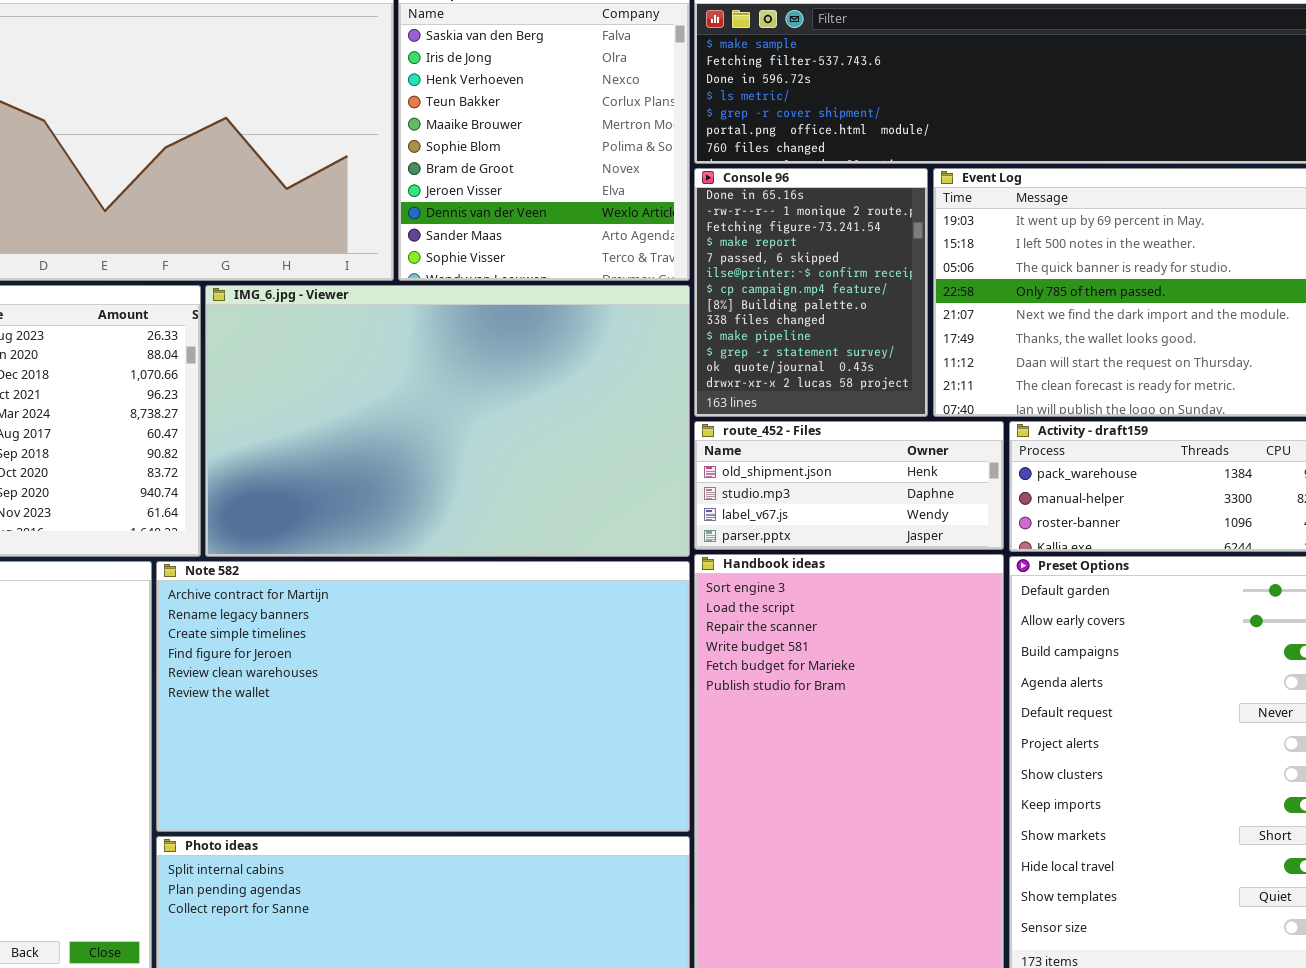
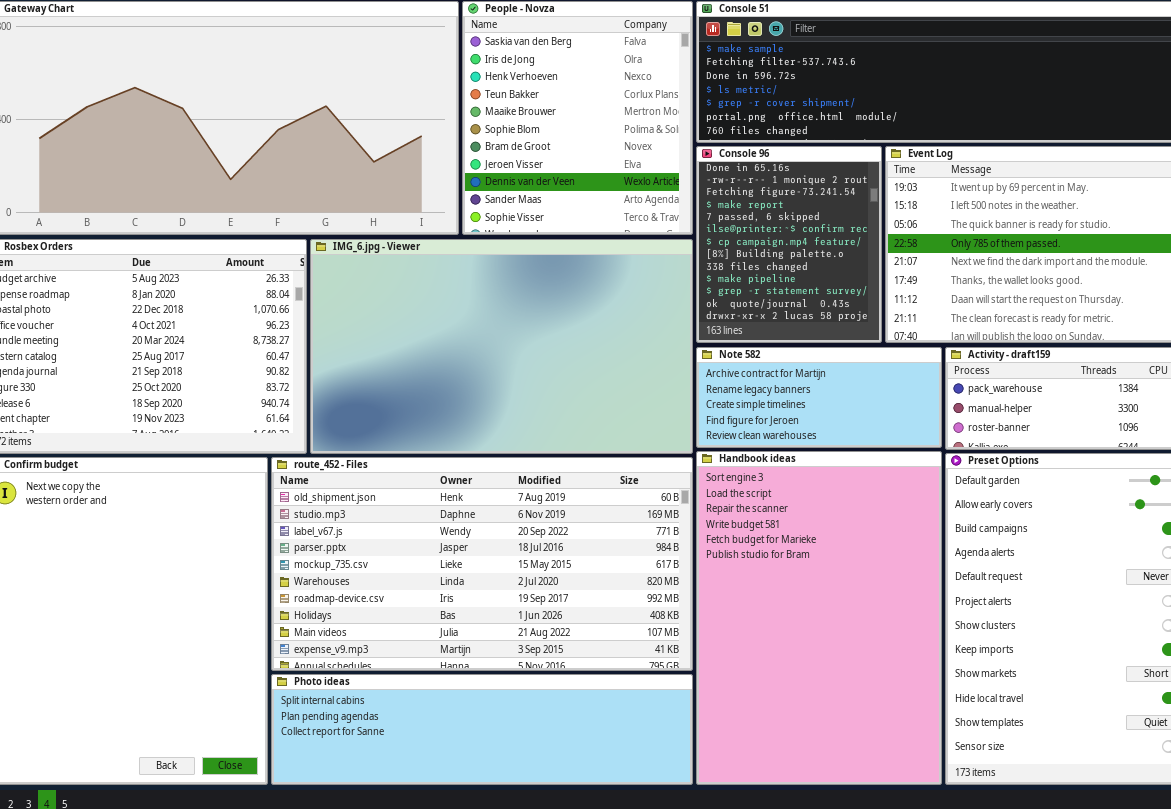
route_452 - Files: [694,421,1004,550] -> [271,457,693,671], moved, resized
Note 582: [156,561,690,832] -> [696,347,942,448], moved, resized

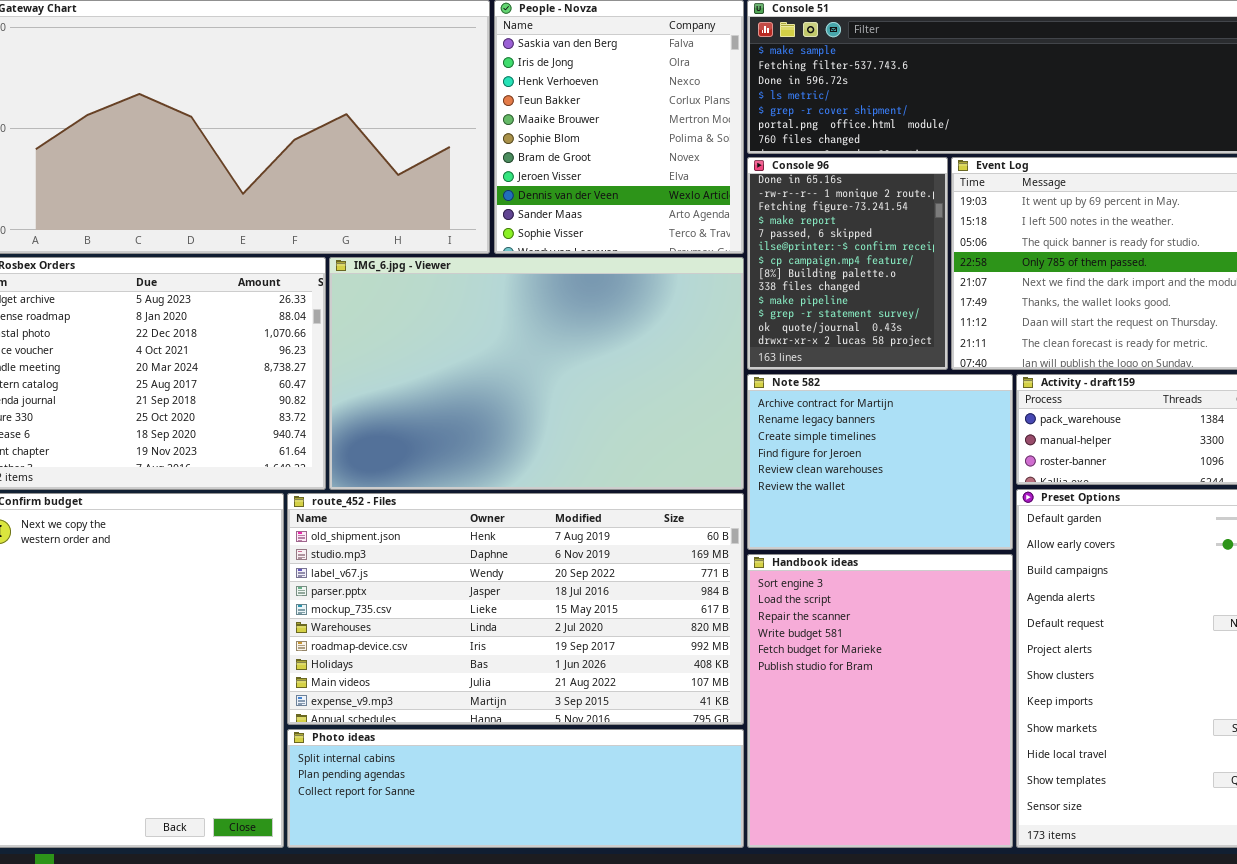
Note 582: [696,347,942,448] -> [747,374,1013,550], resized
Handbook ideas: [696,451,942,785] -> [747,554,1013,848], resized

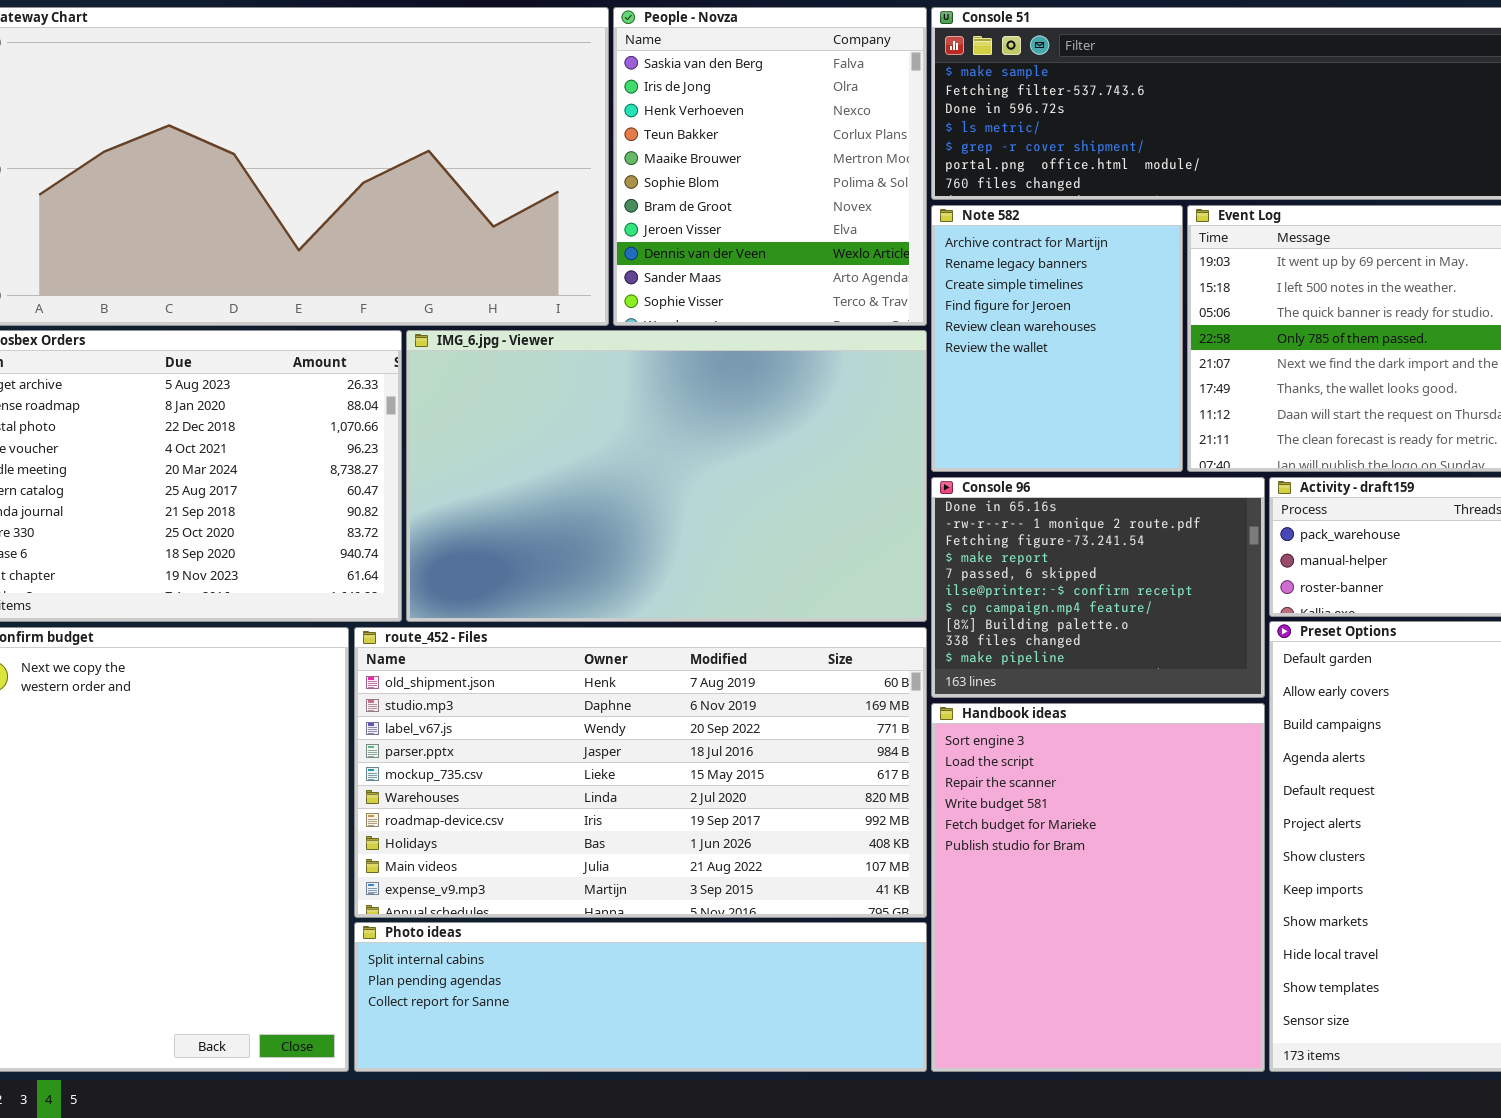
Console 96: [747,157,948,370] -> [931,477,1265,698], moved, resized
Note 582: [747,374,1013,550] -> [931,205,1183,472], moved, resized

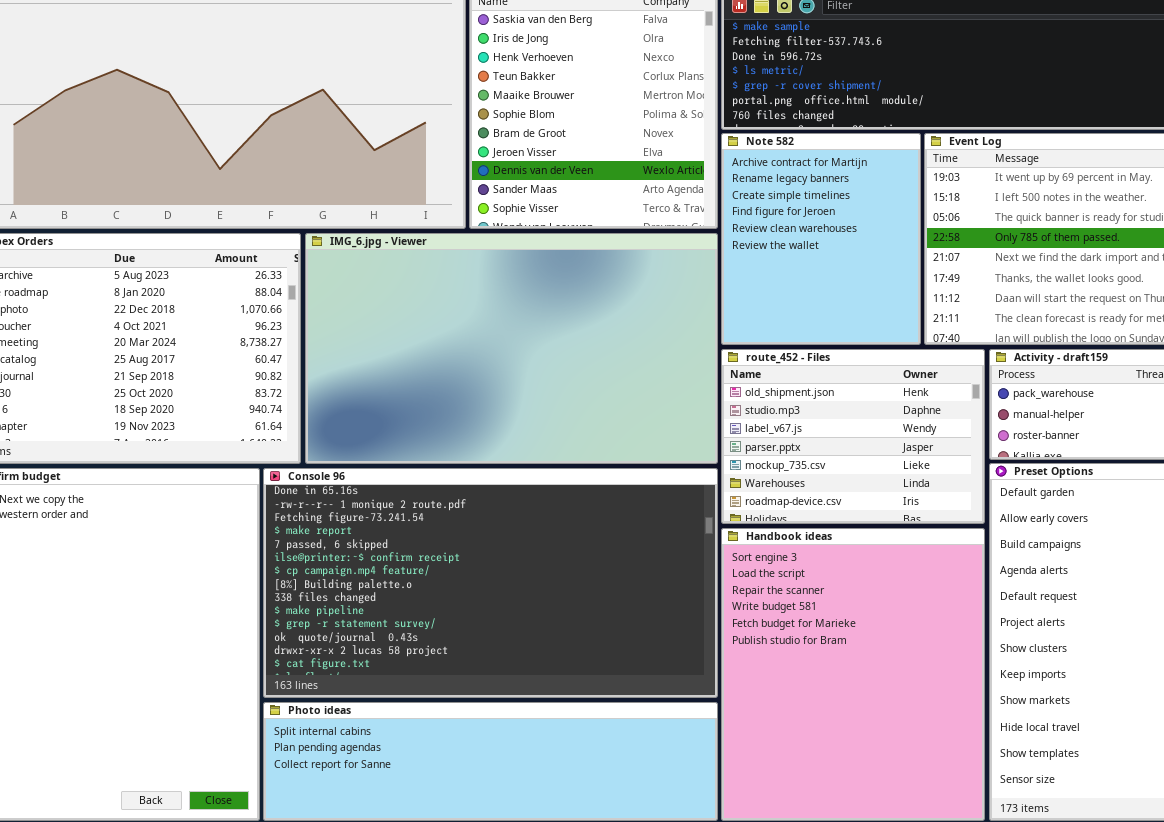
Console 96: [931,477,1265,698] -> [263,468,718,698], moved, resized
route_452 - Files: [354,627,927,918] -> [721,349,985,524], moved, resized

